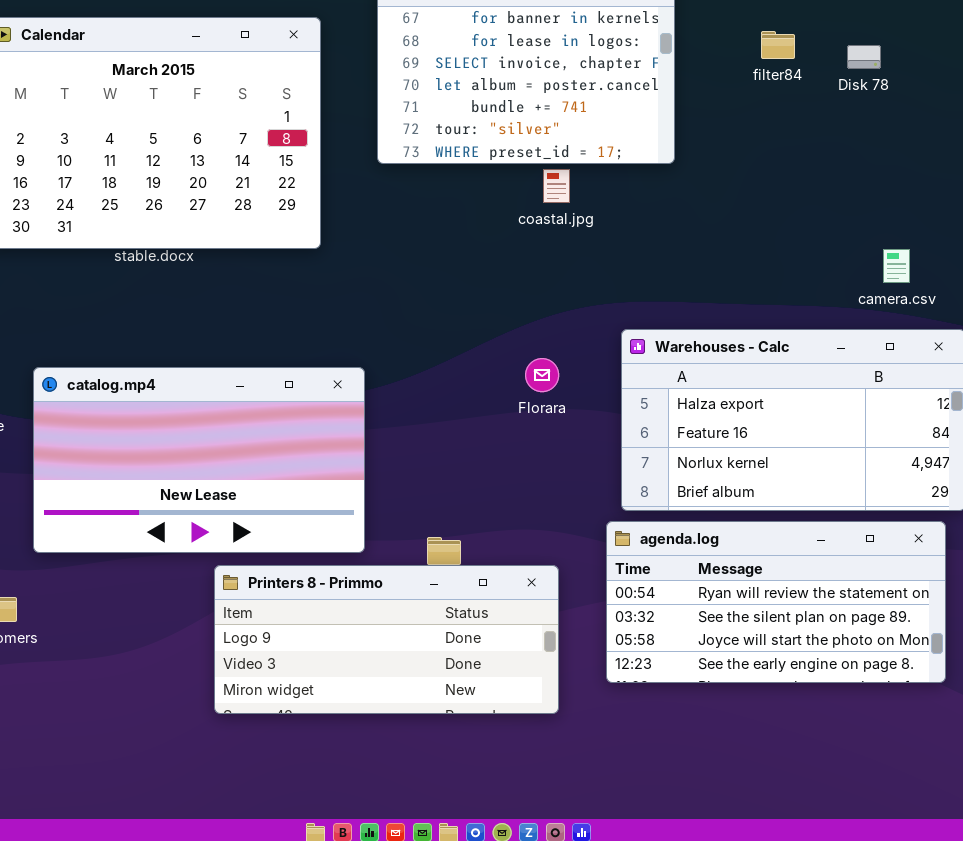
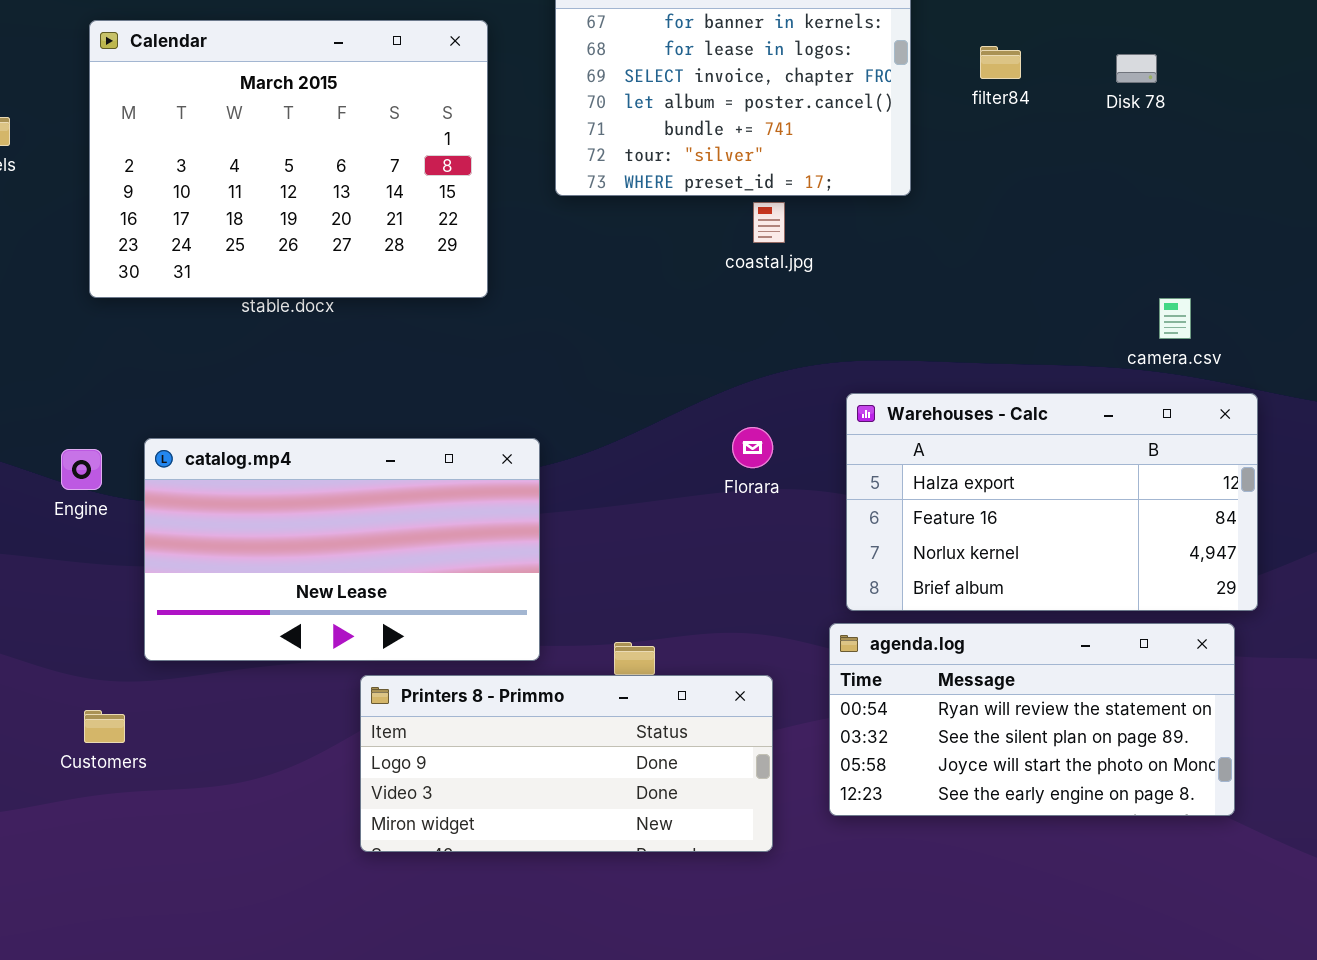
filter84: [761,31,795,59] -> [980,46,1021,79], moved

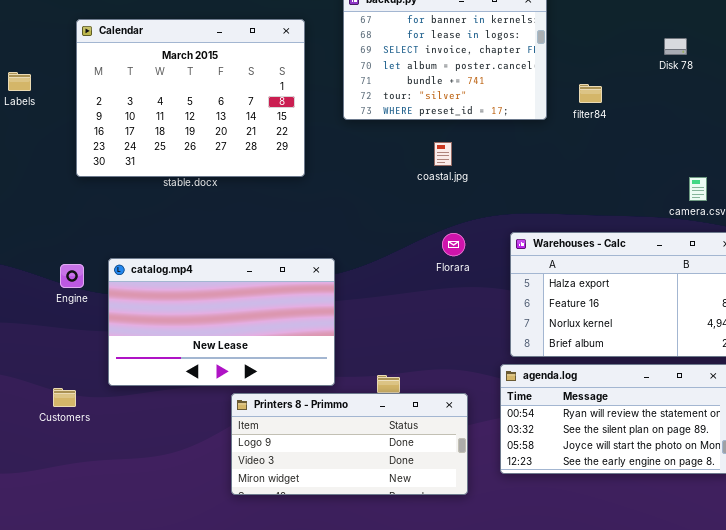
filter84: [980,46,1021,79] -> [579,84,602,103], moved
coastal.jpg: [753,202,785,243] -> [434,142,452,166], moved
Florara: [732,427,773,468] -> [442,233,465,256], moved
Customers: [84,710,125,743] -> [53,388,76,407], moved

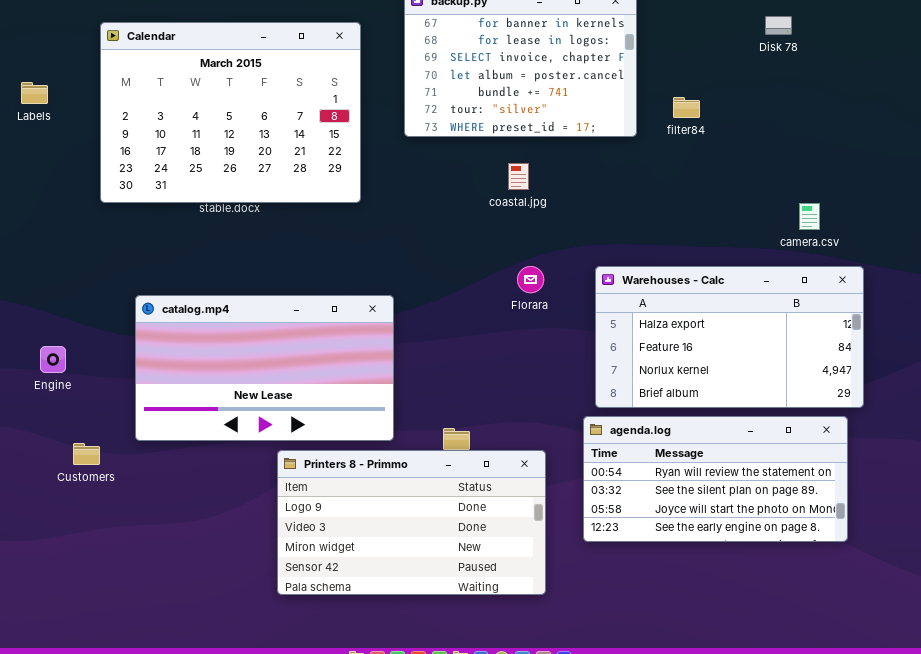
Disk 78: [664,38,687,55] -> [765,16,792,35], moved
Engine: [60,264,84,288] -> [40,346,66,373], moved
Printers 8 - Primmo: [231,393,468,495] -> [277,450,546,595], resized

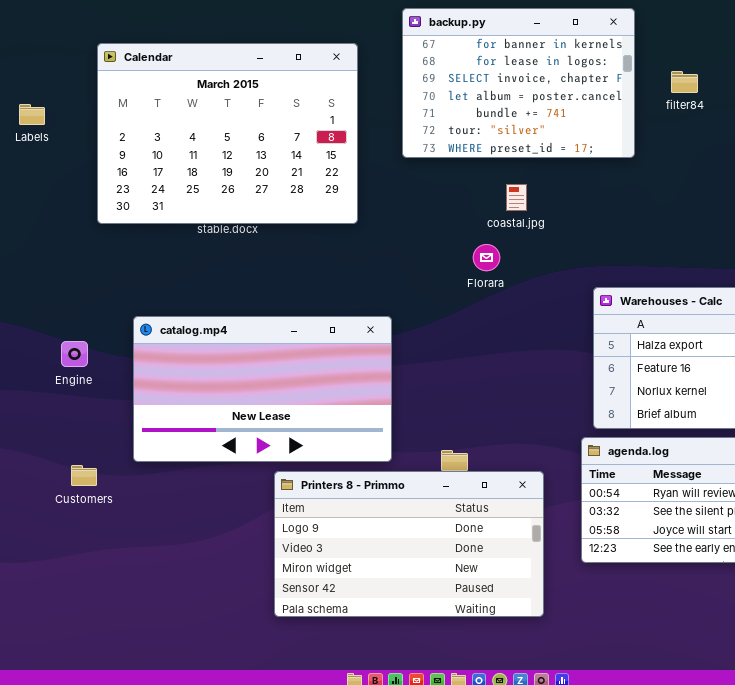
filter84: [673,97,700,118] -> [671,71,698,93], moved
Florara: [517,266,544,293] -> [473,244,500,271], moved
Engine: [40,346,66,373] -> [61,341,88,367], moved

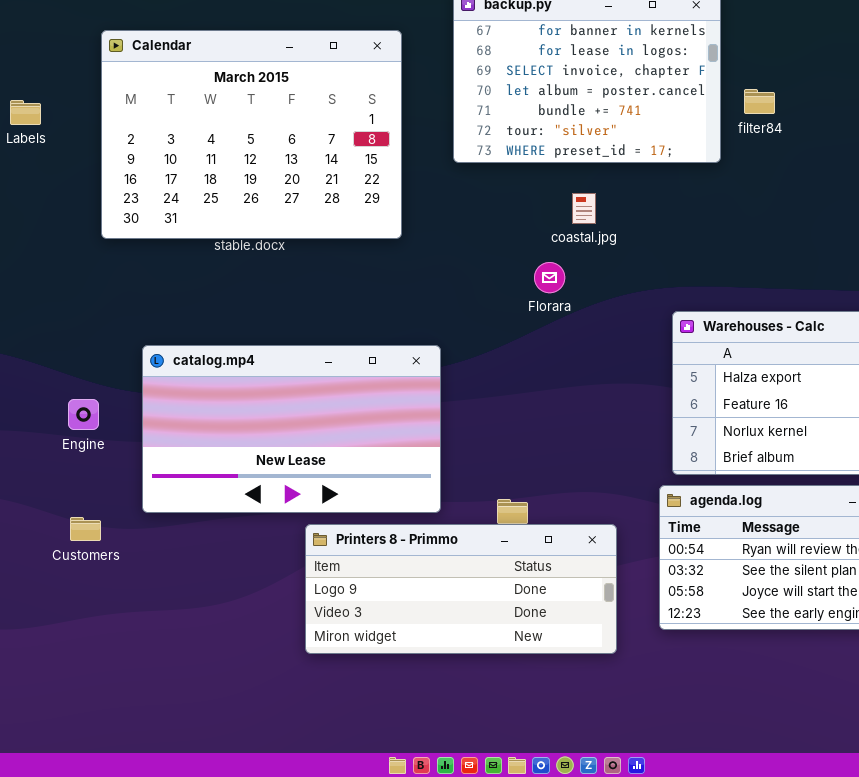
filter84: [671,71,698,93] -> [744,89,775,114], moved
Engine: [61,341,88,367] -> [68,399,99,430], moved
Printers 8 - Primmo: [274,471,544,617] -> [305,524,617,654], resized

